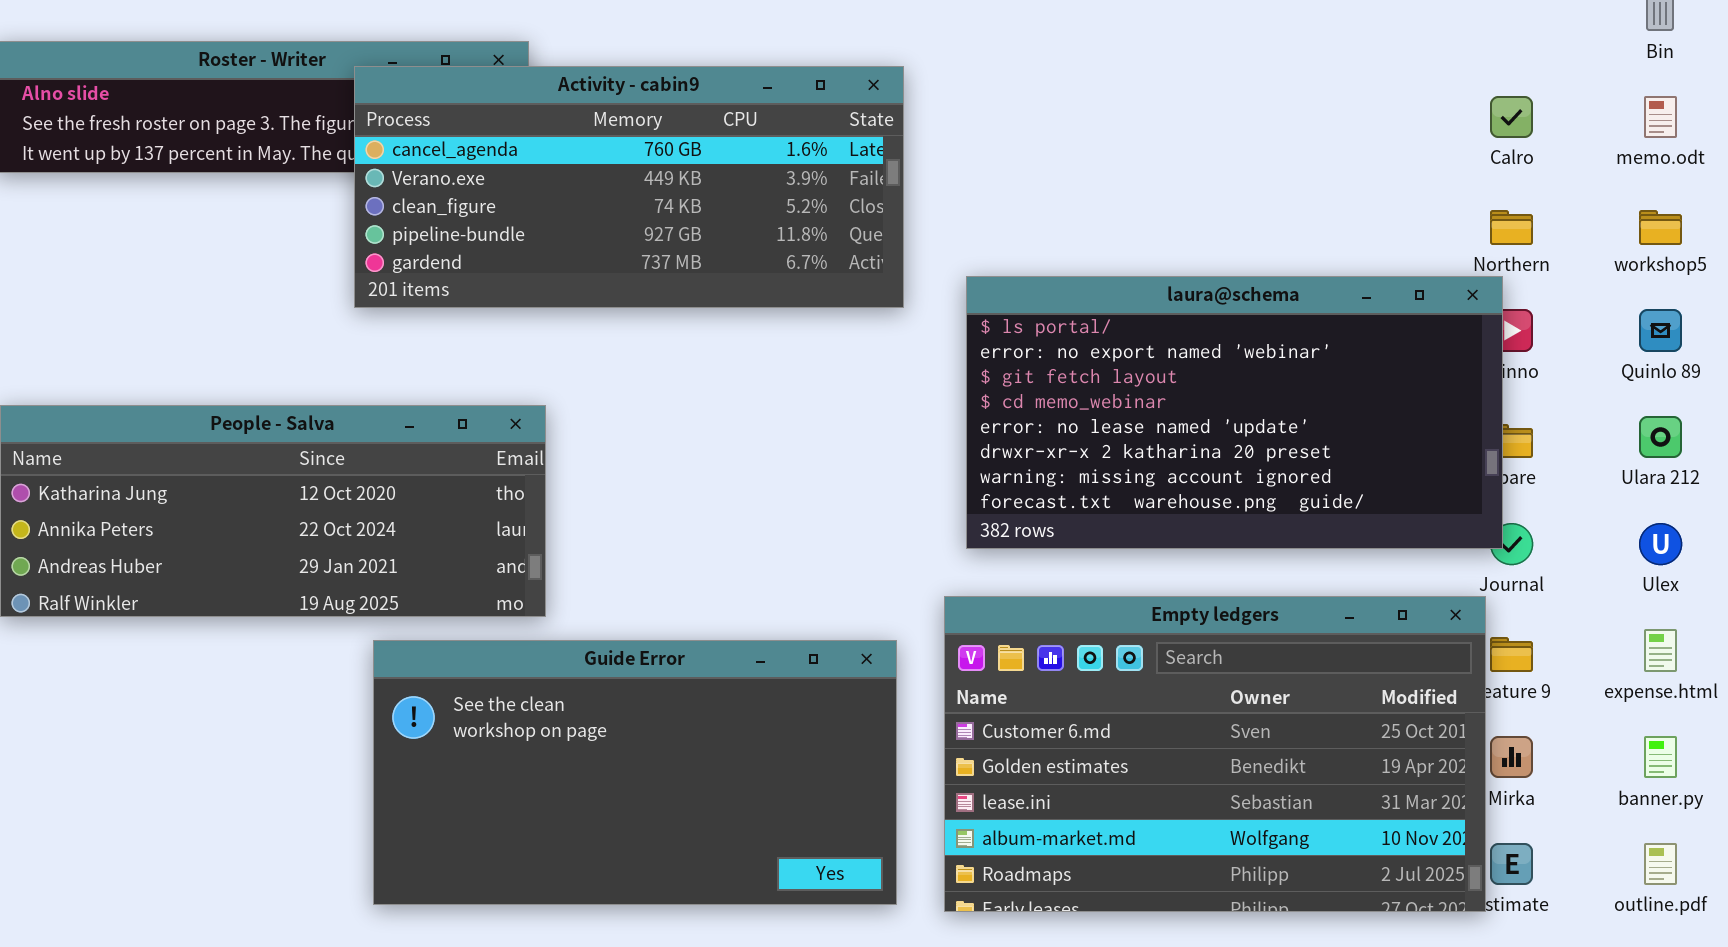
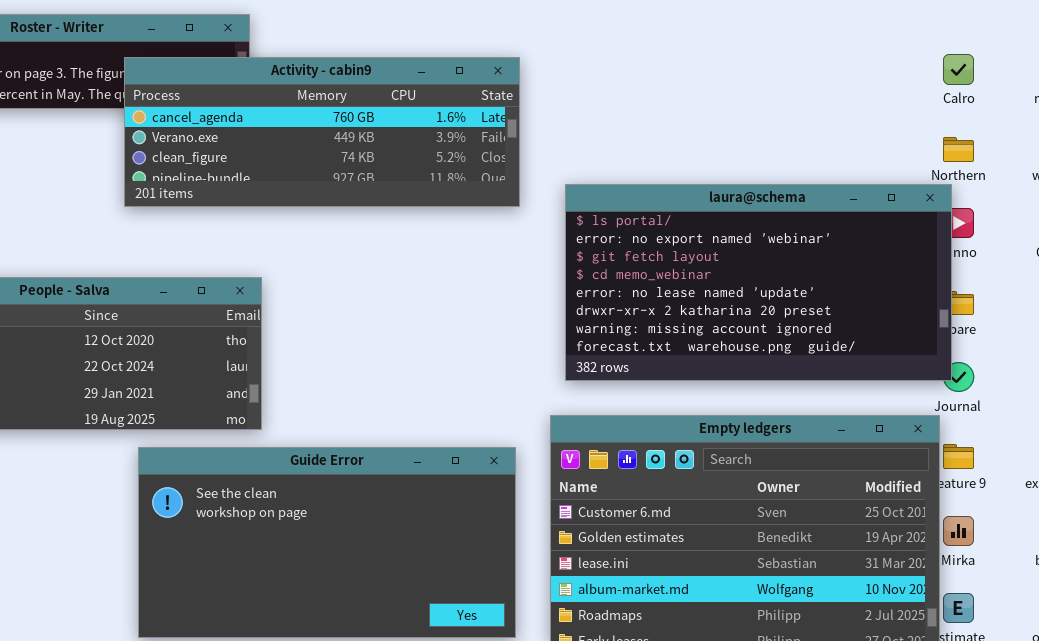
Activity - cabin9: [354,66,904,308] -> [124,57,520,207], resized

